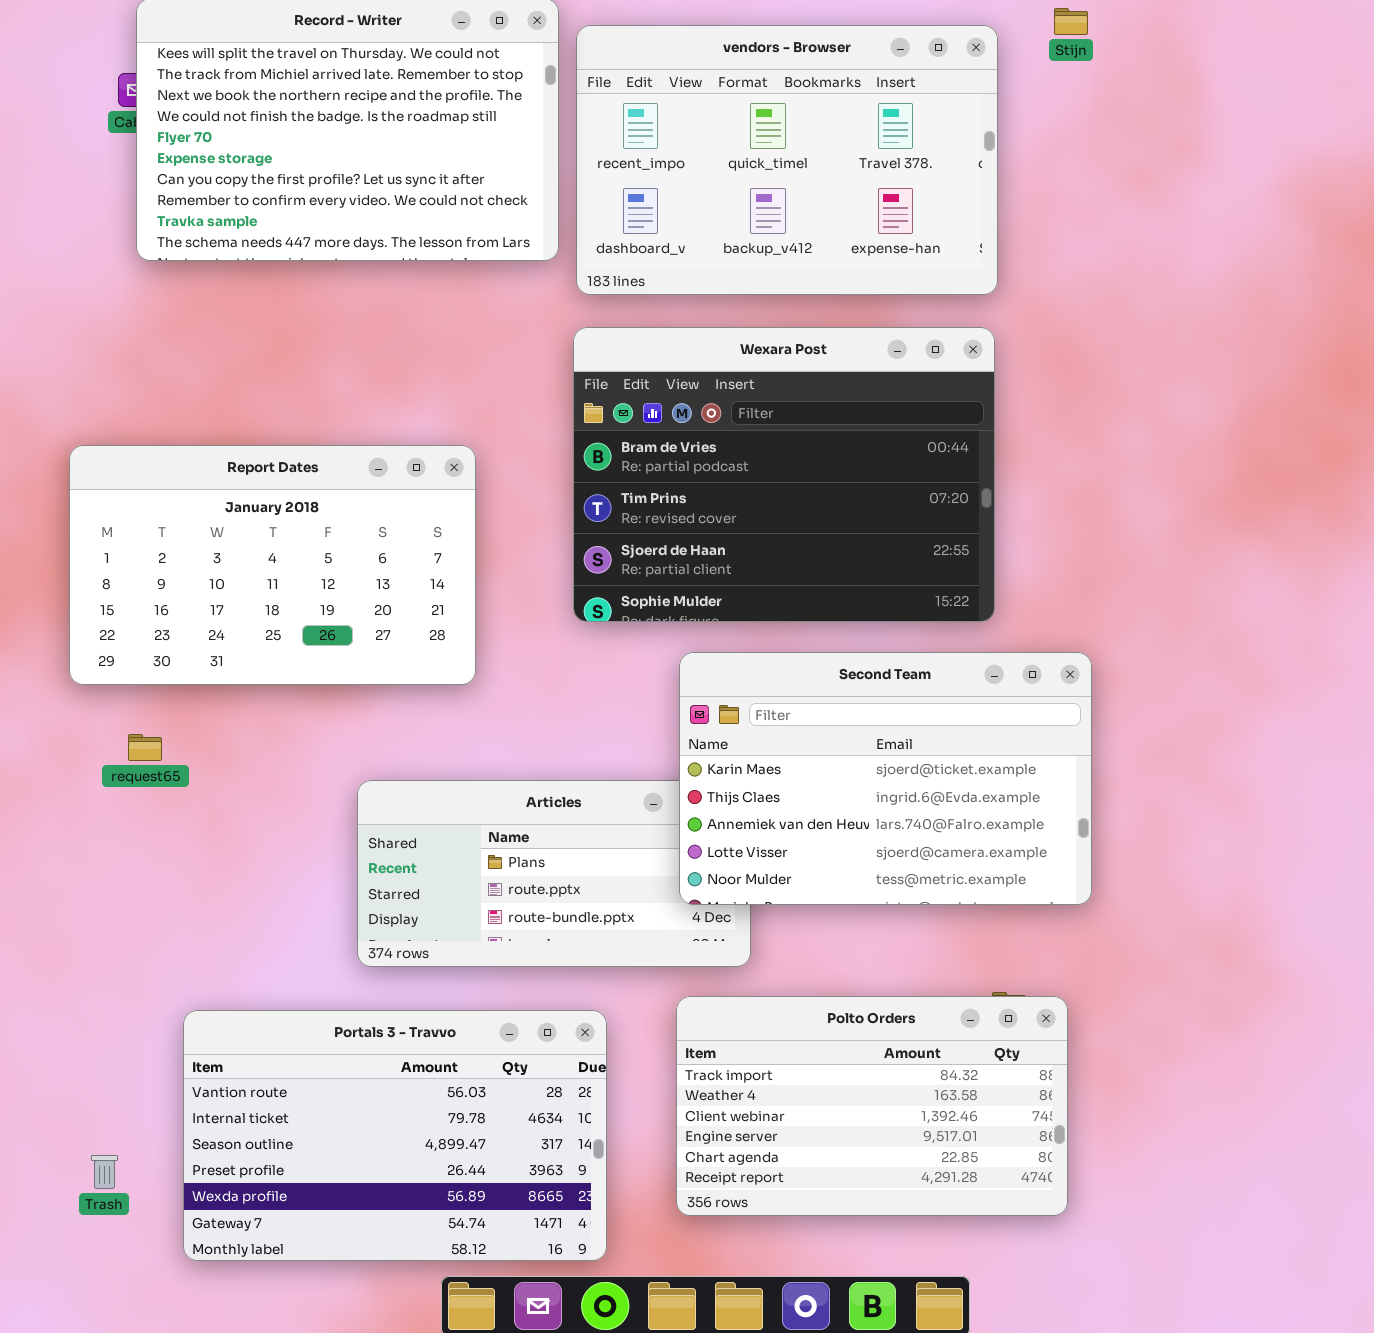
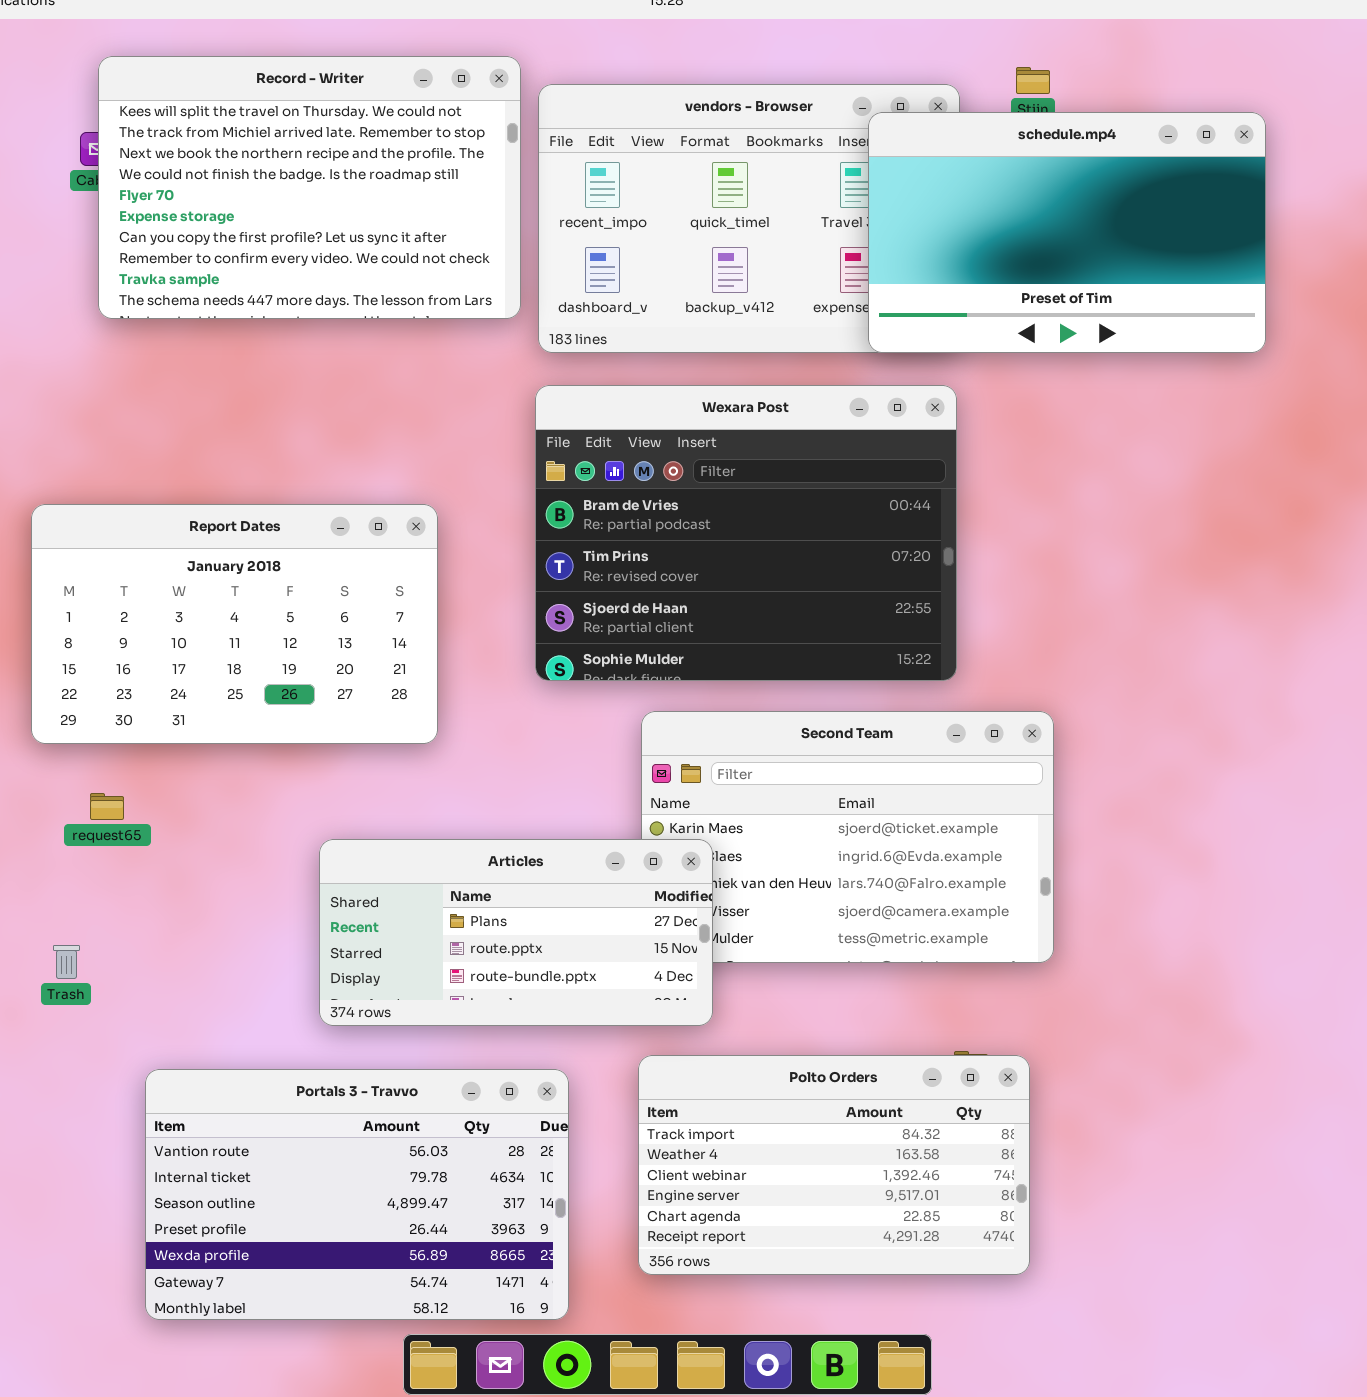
schedule.mp4: none -> [868,112,1266,353], opened
Articles: [357,780,751,967] -> [319,839,713,1026], raised
Trash: [91,1155,118,1189] -> [53,945,80,979], moved

